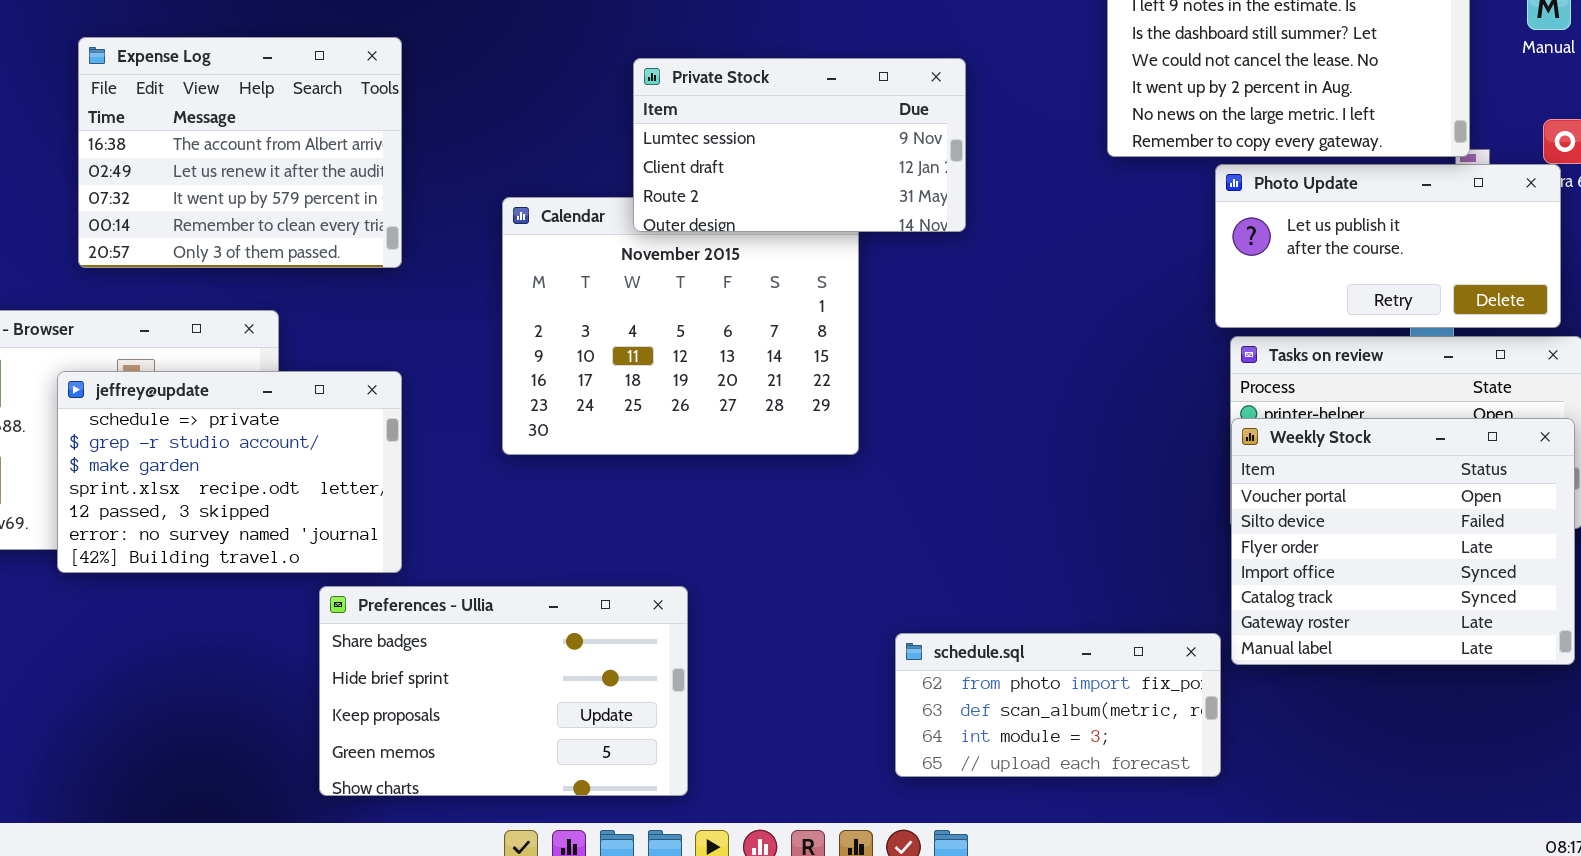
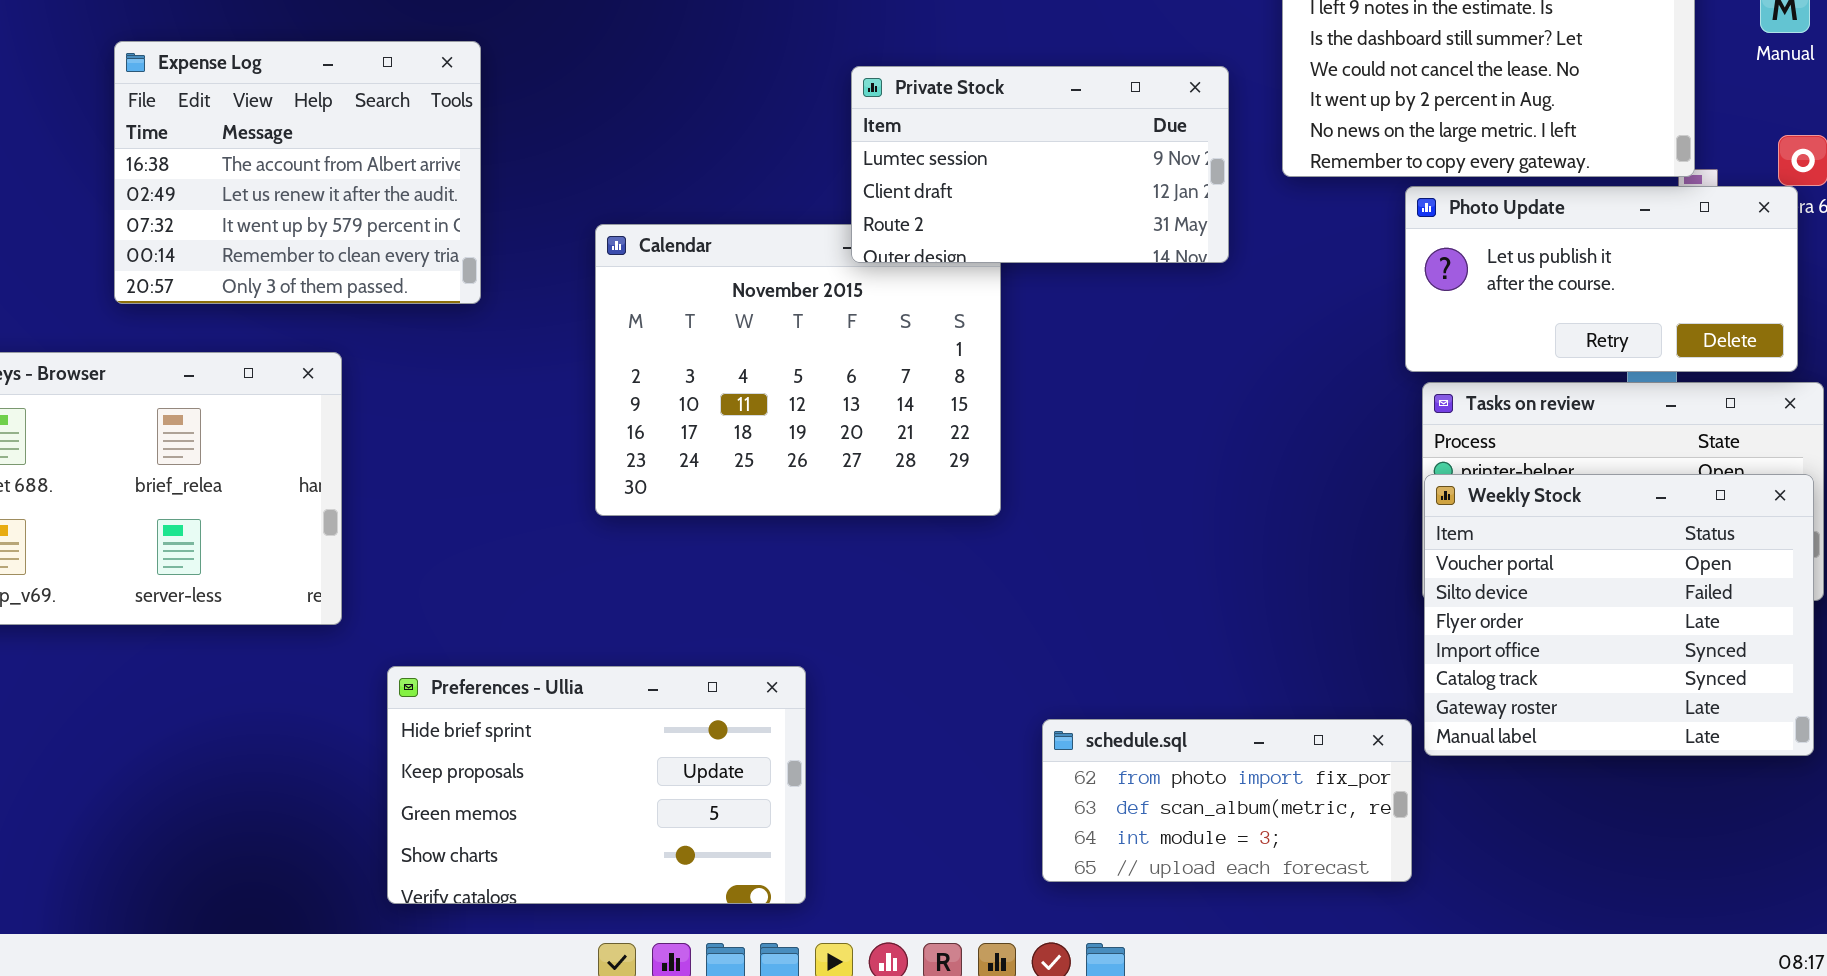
Private Stock: [633,58,966,232] -> [851,66,1229,263], moved
jeffrey@update: [57,371,402,573] -> none, closed
Preferences - Ullia: [319,586,688,796] -> [387,666,806,904], scrolled down 1 row

